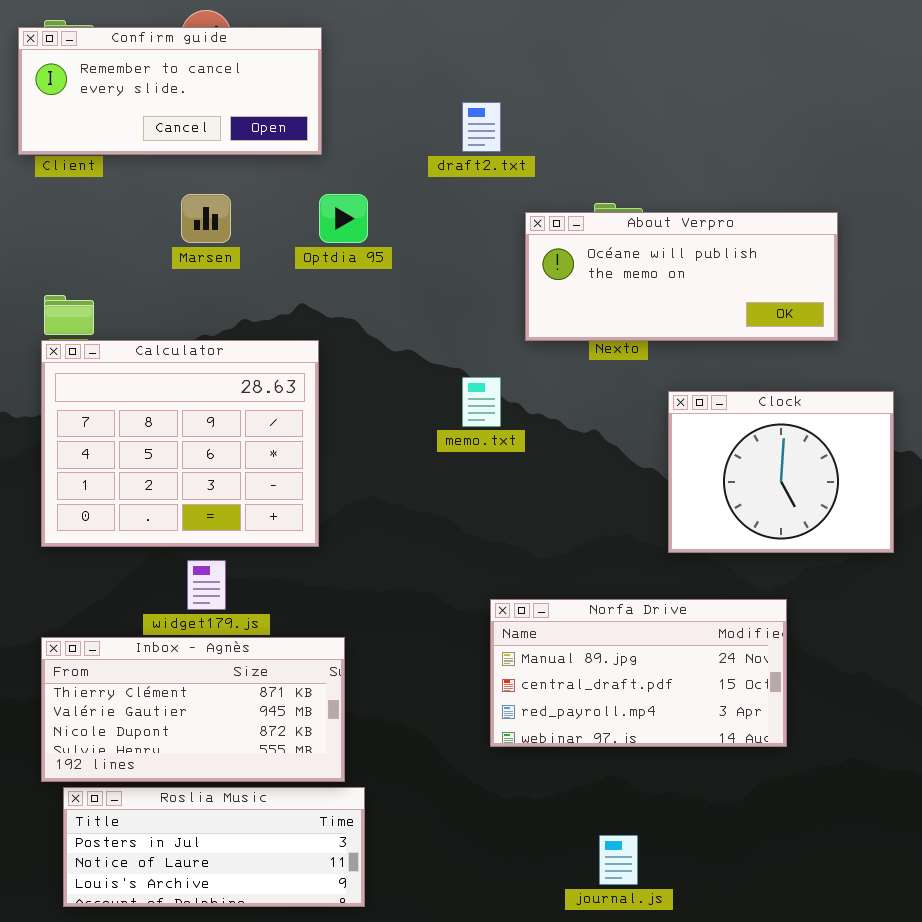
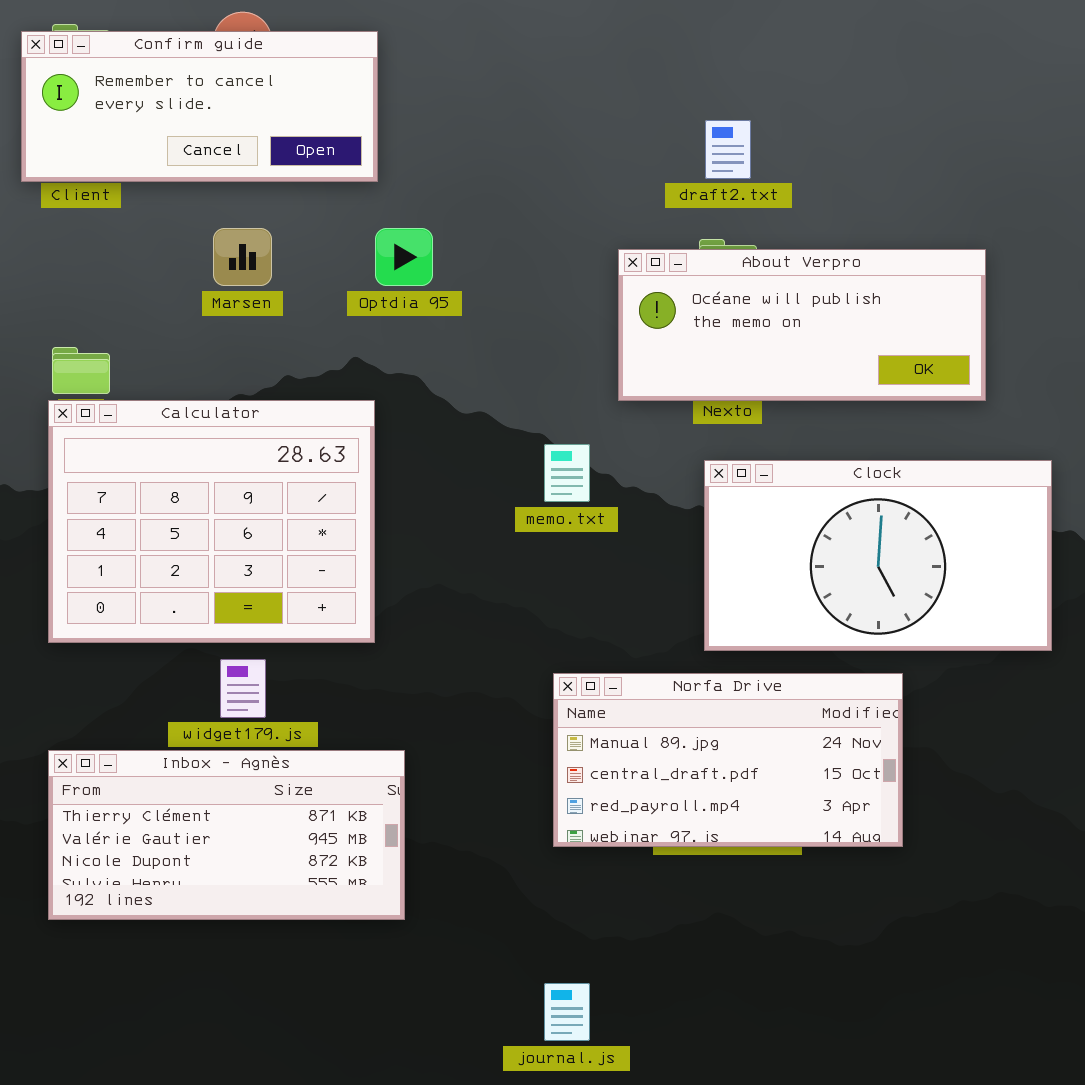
draft2.txt: [462,102,501,152] -> [705,120,751,179], moved
Clock: [668,391,894,553] -> [704,460,1052,651], resized
Norfa Drive: [490,599,787,747] -> [553,673,903,847], moved
Roslia Music: [63,787,365,907] -> none, closed
journal.js: [599,835,638,885] -> [544,983,590,1041], moved

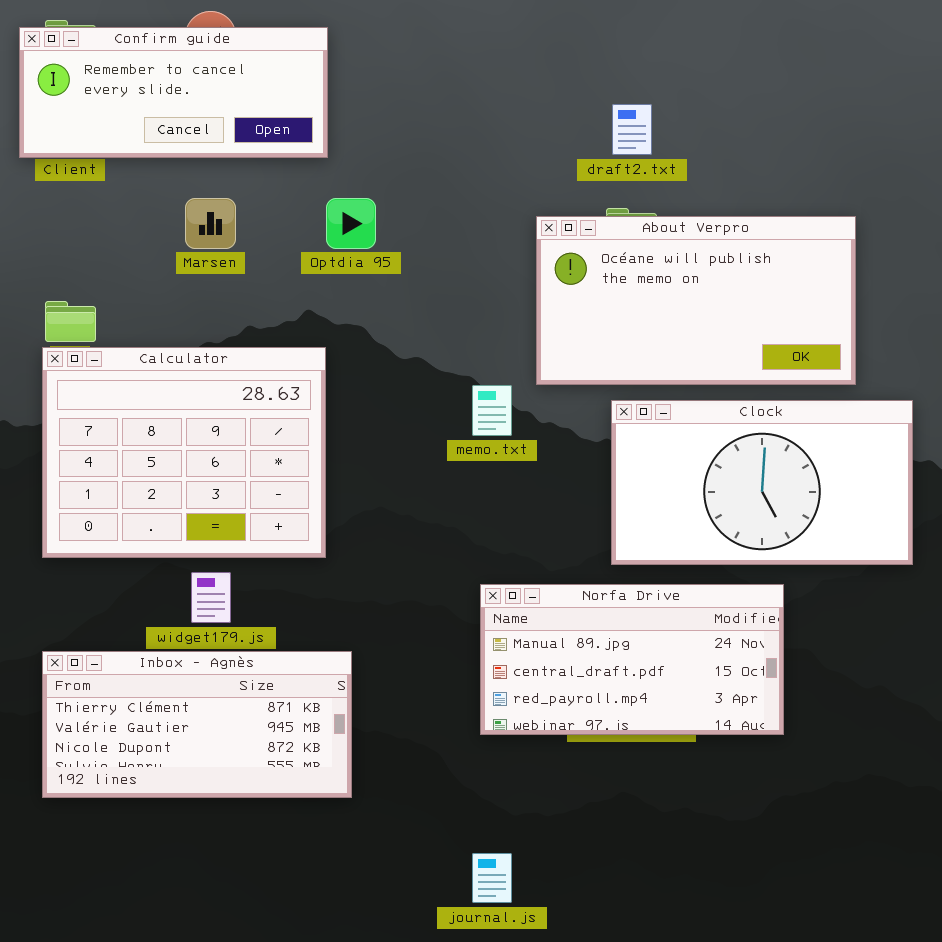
About Verpro: [618,249,986,401] -> [536,216,856,385], resized

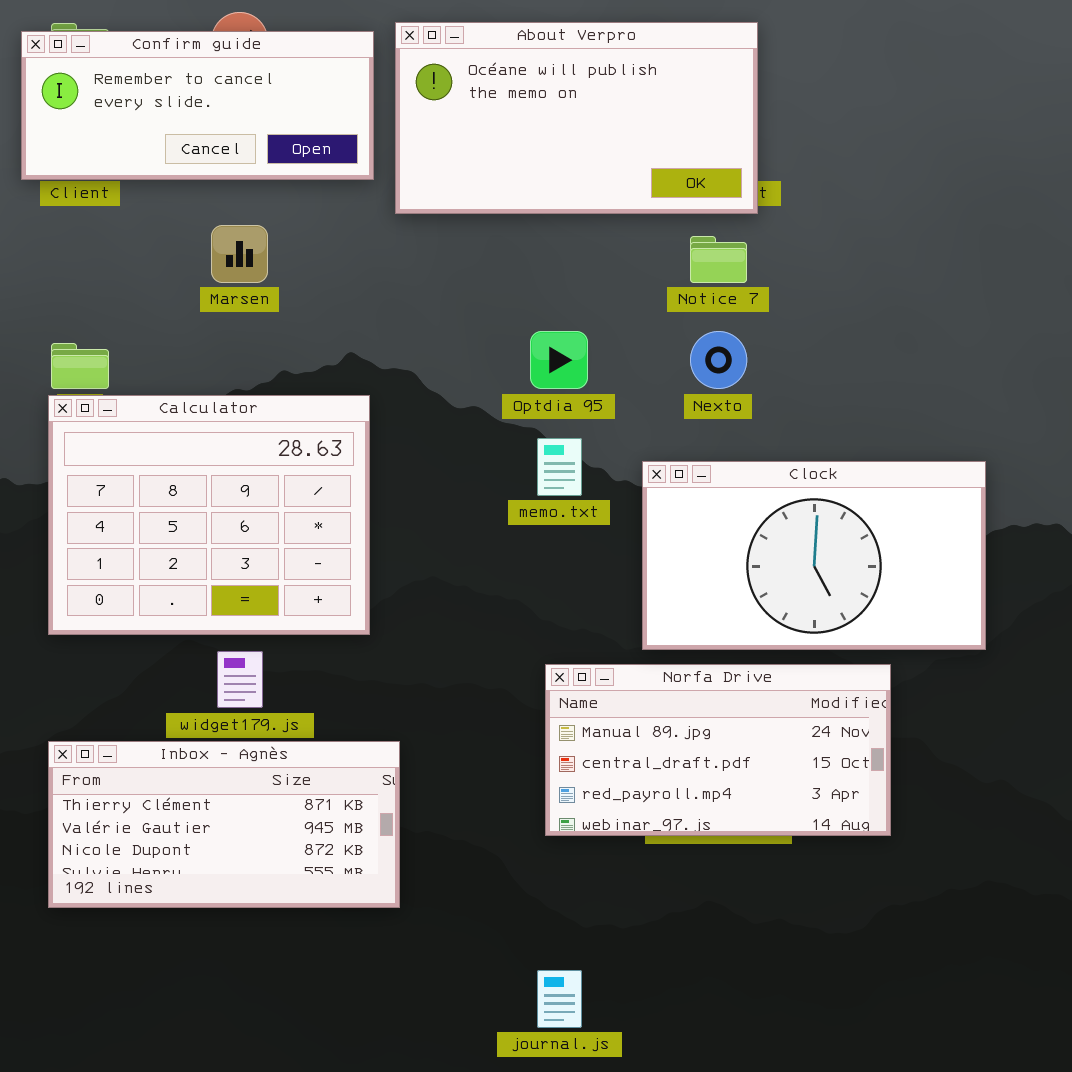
Optdia 95: [326,198,376,249] -> [530,331,588,389], moved
About Verpro: [536,216,856,385] -> [395,22,758,214], moved
Clock: [611,400,913,565] -> [642,461,986,650], moved

